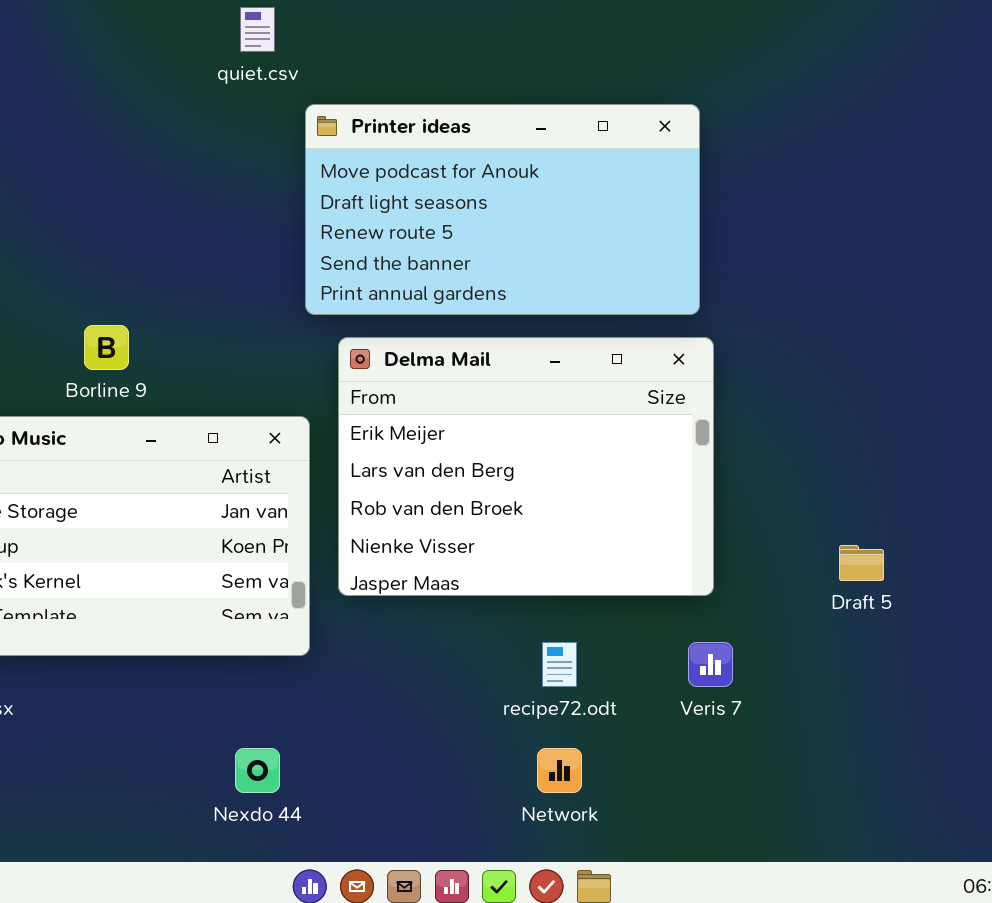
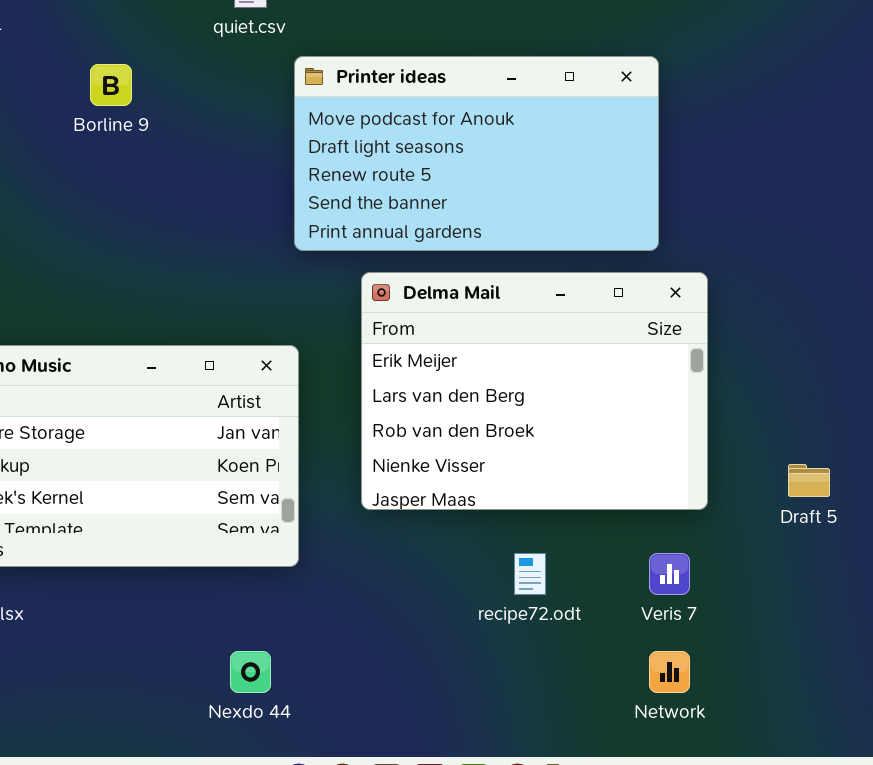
Borline 9: [84,325,129,370] -> [90,64,132,106], moved
Delma Mail: [338,337,714,596] -> [361,272,708,510], moved
Network: [537,748,582,793] -> [649,651,690,693], moved

